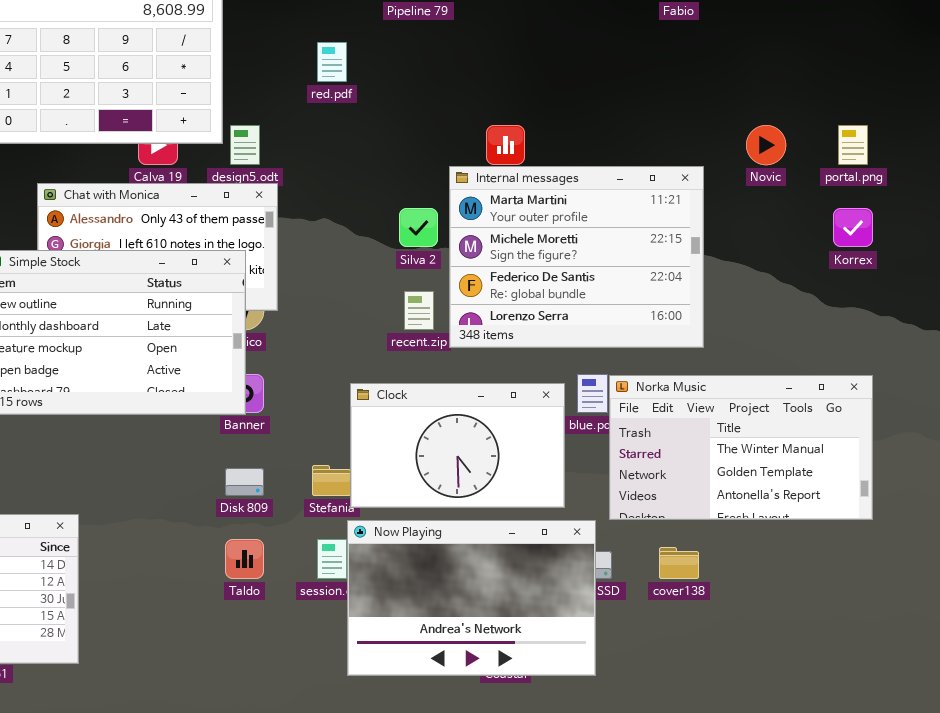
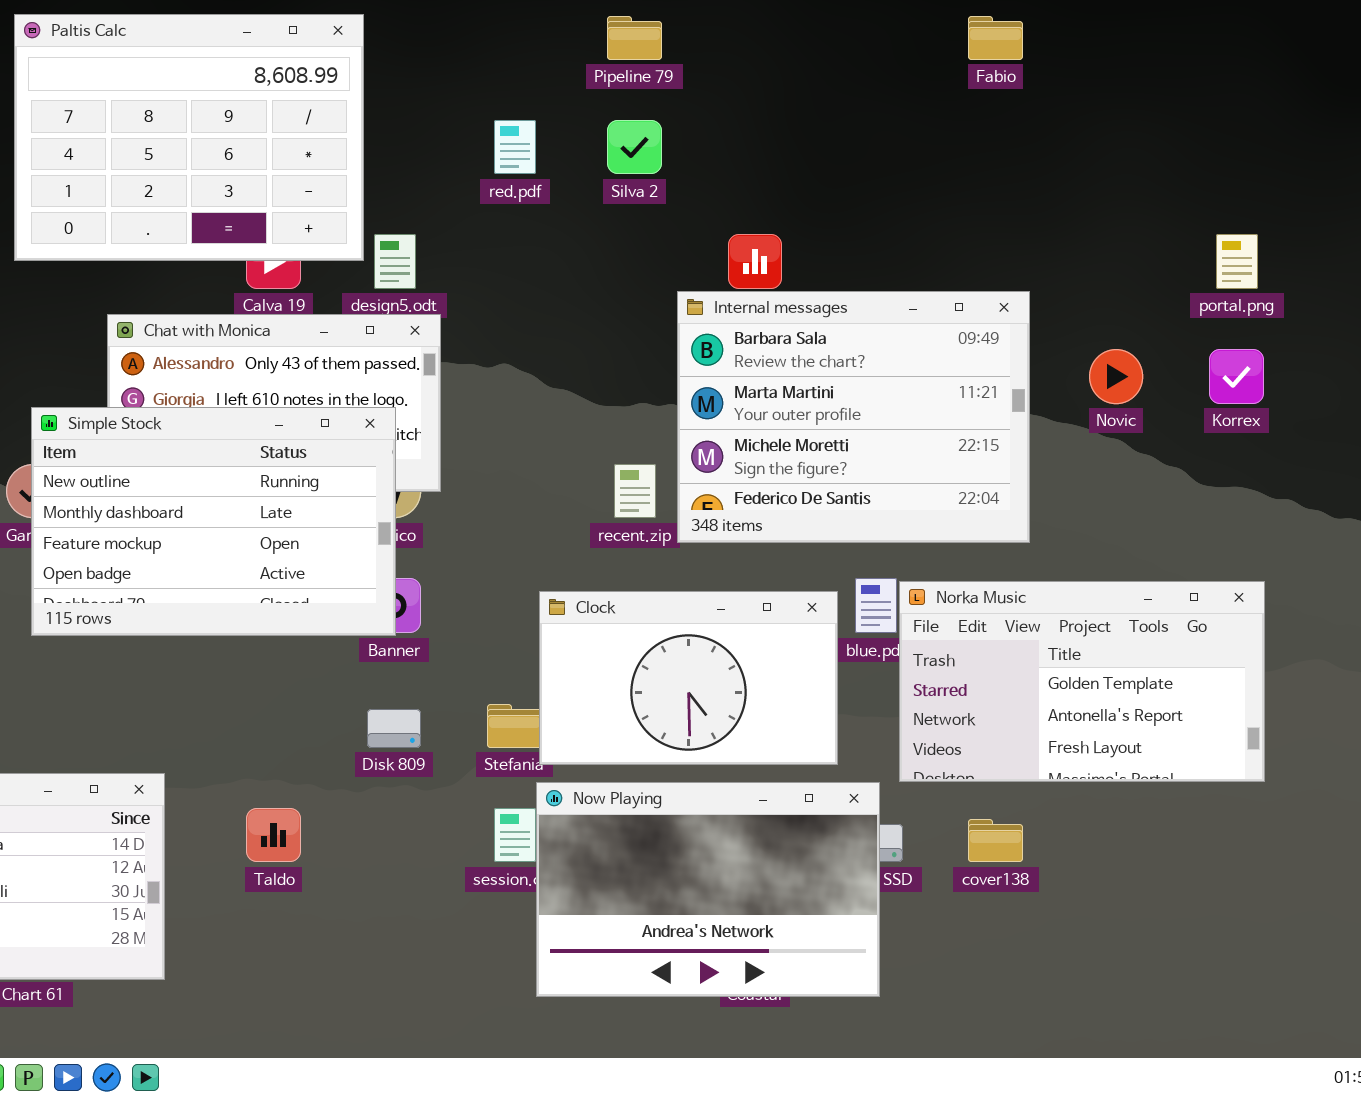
Novic: [746,125,786,165] -> [1089,349,1143,404], moved
Internal messages: [449,166,704,348] -> [677,291,1030,543], scrolled up 1 row
Silva 2: [399,208,438,247] -> [607,120,662,174], moved
Norka Music: [609,375,873,520] -> [899,581,1265,782], scrolled down 1 row
Taldo: [225,539,264,579] -> [246,808,301,862], moved

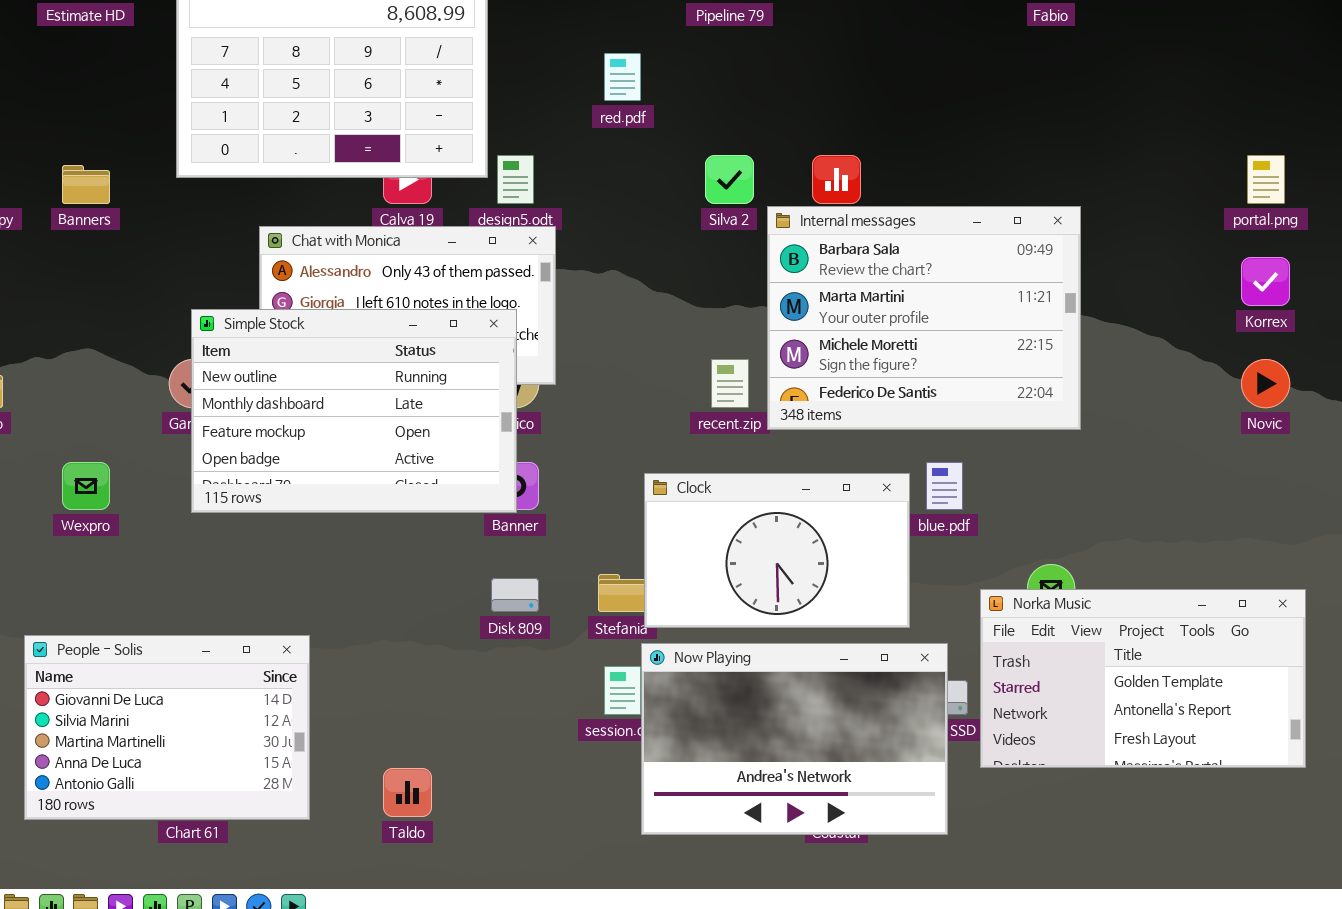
Silva 2: [607,120,662,174] -> [705,155,754,204], moved
Novic: [1089,349,1143,404] -> [1241,359,1290,408], moved
Norka Music: [899,581,1265,782] -> [980,589,1306,768], moved
Taldo: [246,808,301,862] -> [383,768,432,817], moved

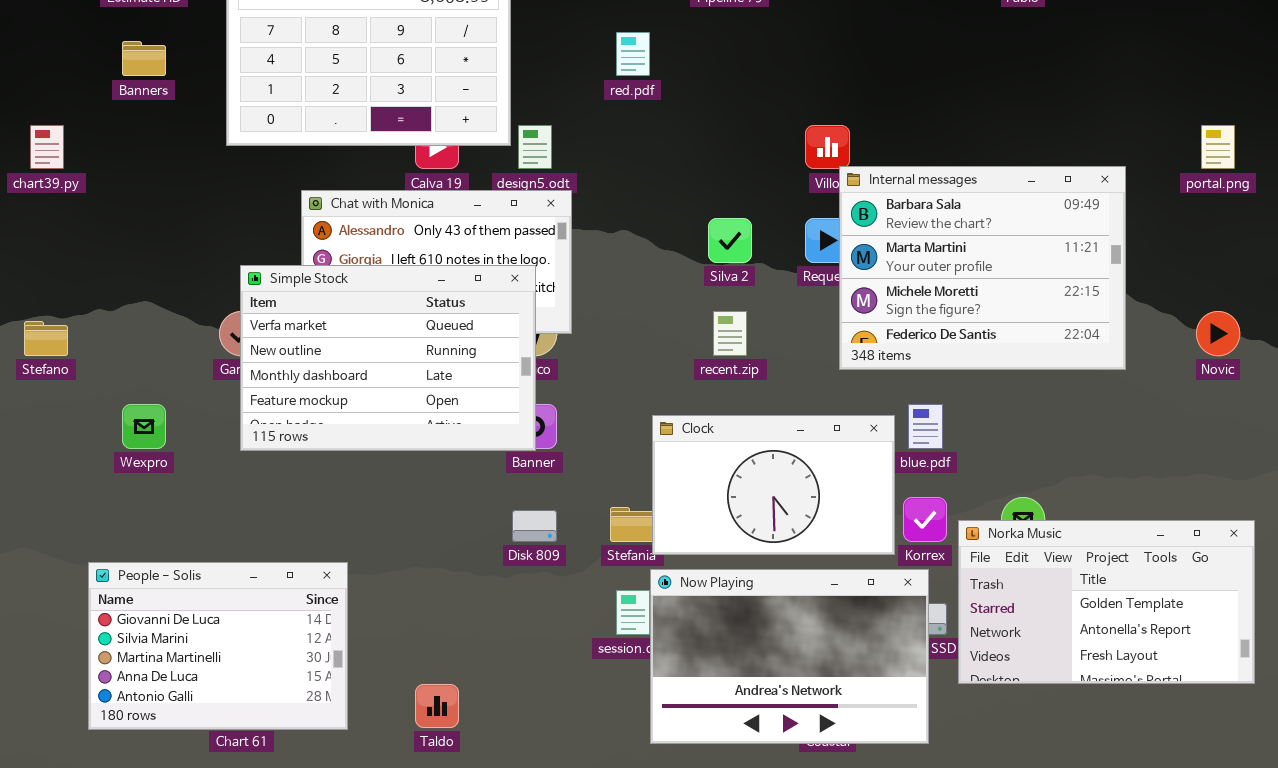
Silva 2: [705,155,754,204] -> [708,218,752,263], moved
Banners: [62,165,110,204] -> [122,41,166,76], moved
Internal messages: [767,206,1081,430] -> [839,166,1126,370], moved
Korrex: [1241,257,1290,306] -> [903,497,947,542], moved
Simple Stock: [191,309,517,513] -> [240,265,536,451], scrolled up 1 row

